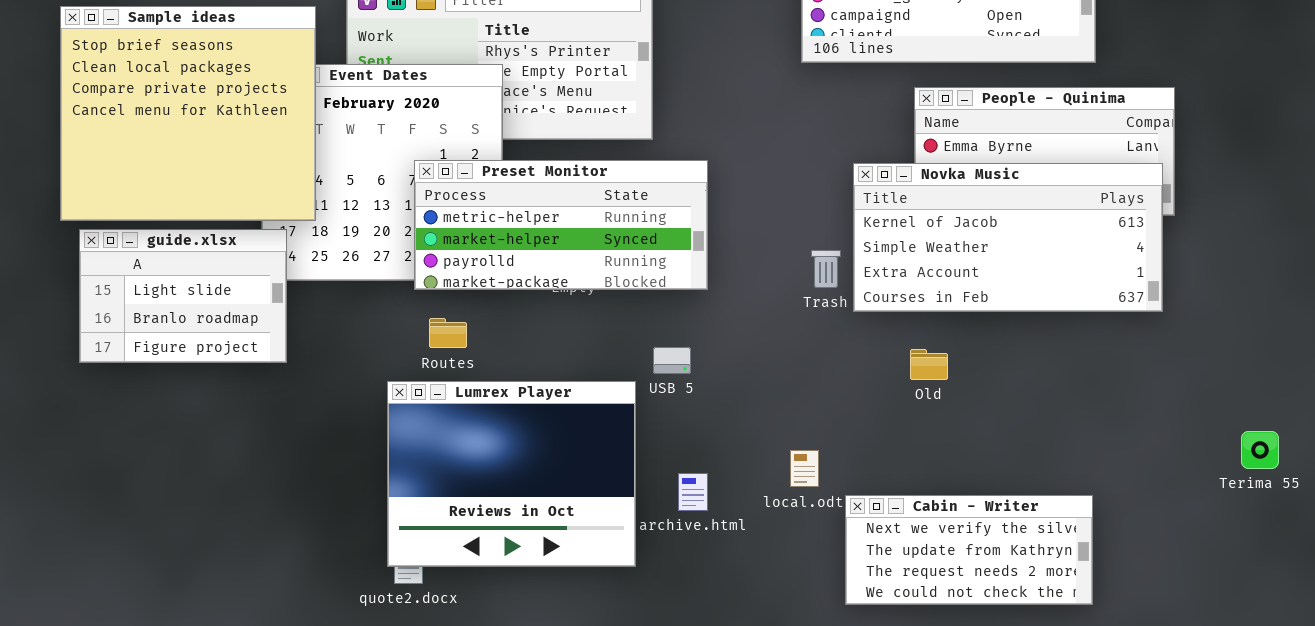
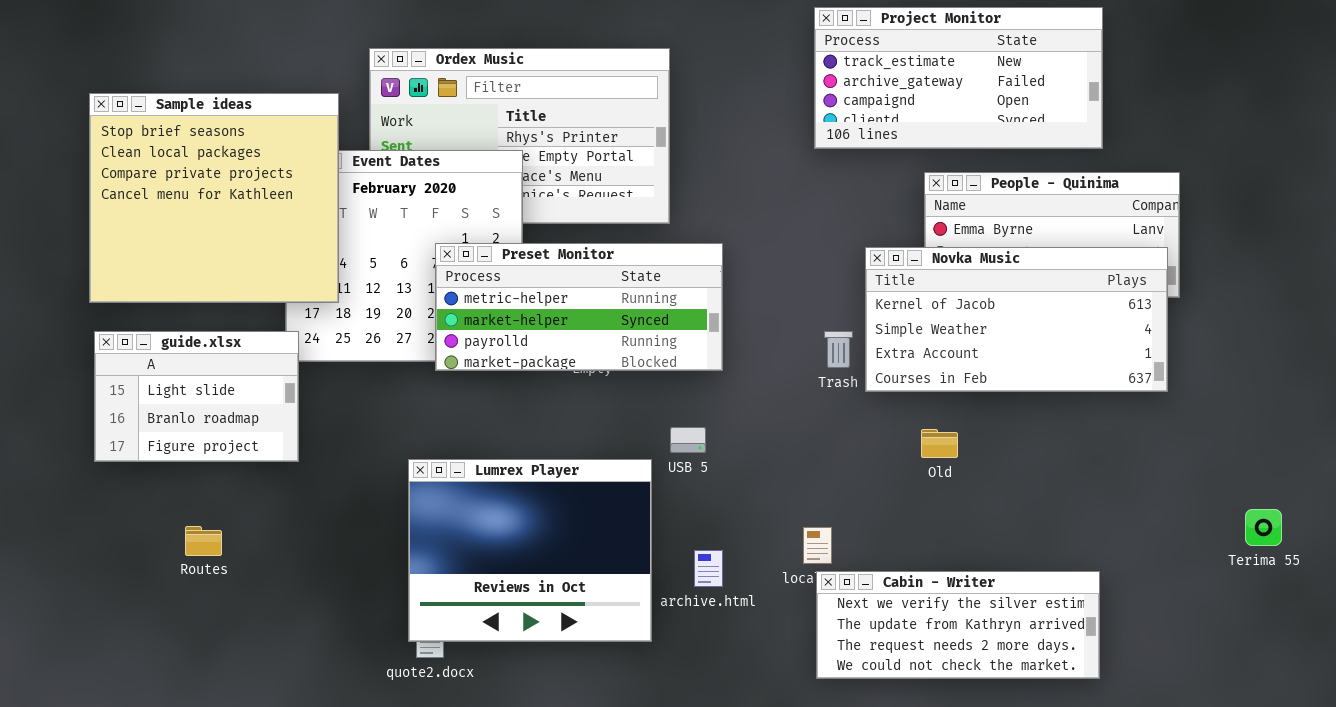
guide.xlsx: [79,229,287,363] -> [94,331,299,462], moved
Routes: [429,318,467,348] -> [185,526,222,556], moved
Cabin - Writer: [845,495,1093,605] -> [816,571,1100,679], resized

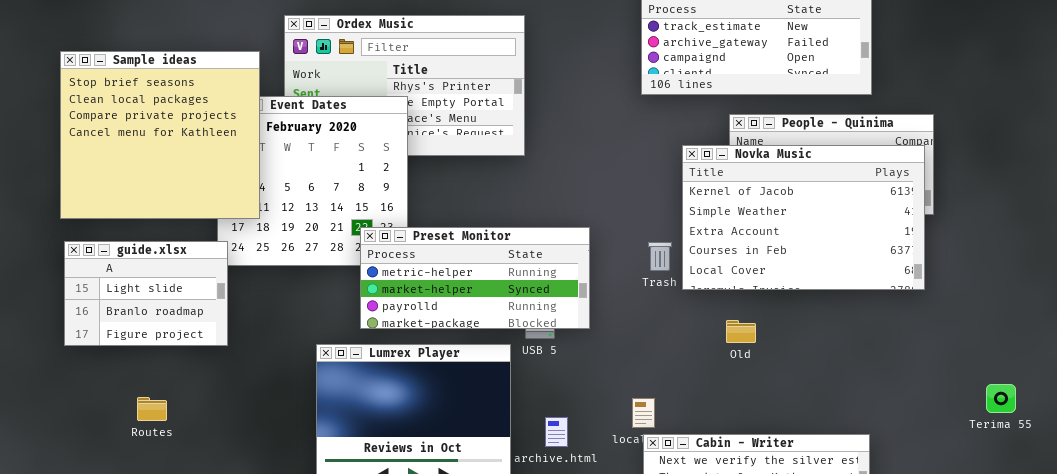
Preset Monitor: [435,243,723,371] -> [360,227,590,329], moved
Novka Music: [865,247,1168,392] -> [682,145,925,290], resized

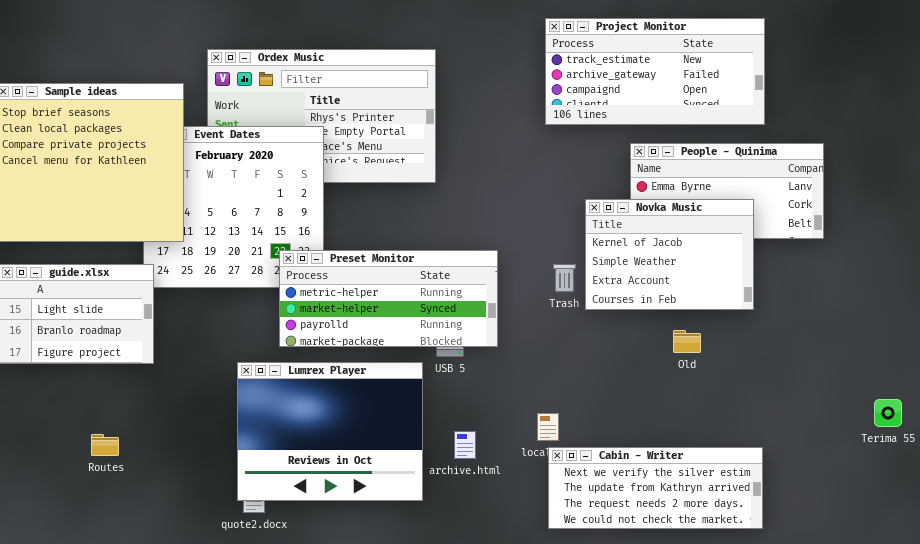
Novka Music: [682,145,925,290] -> [585,199,754,310], resized
Old: [726,320,756,343] -> [673,330,701,353], moved
Routes: [137,397,167,421] -> [91,434,119,456], moved

